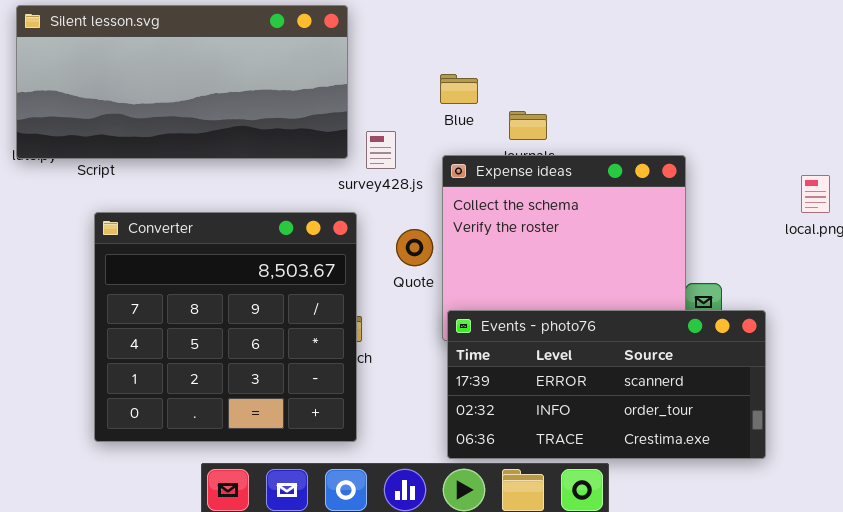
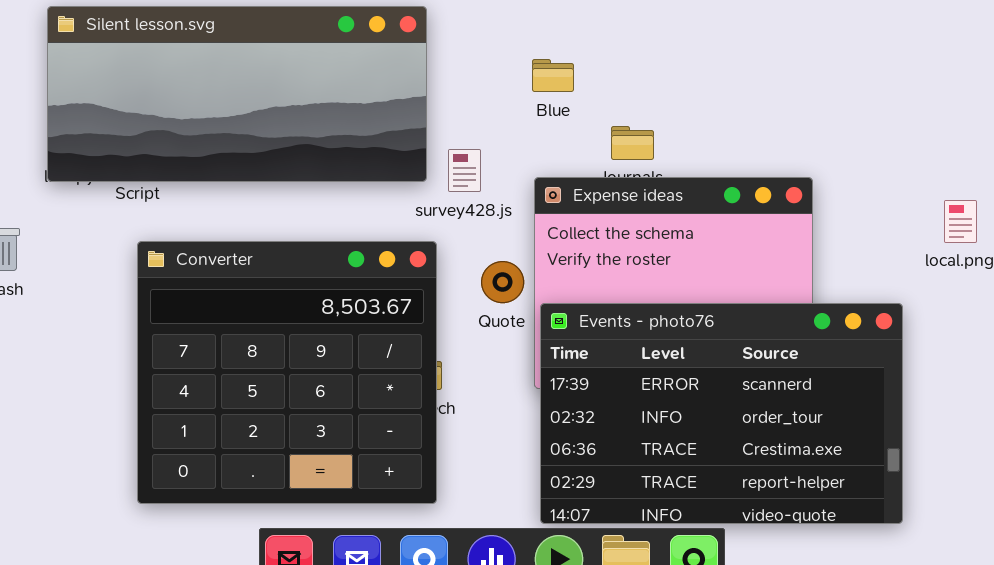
Blue: [440,74,478,104] -> [532,59,574,92], moved
Events - photo76: [447,310,766,459] -> [540,303,903,524], resized

